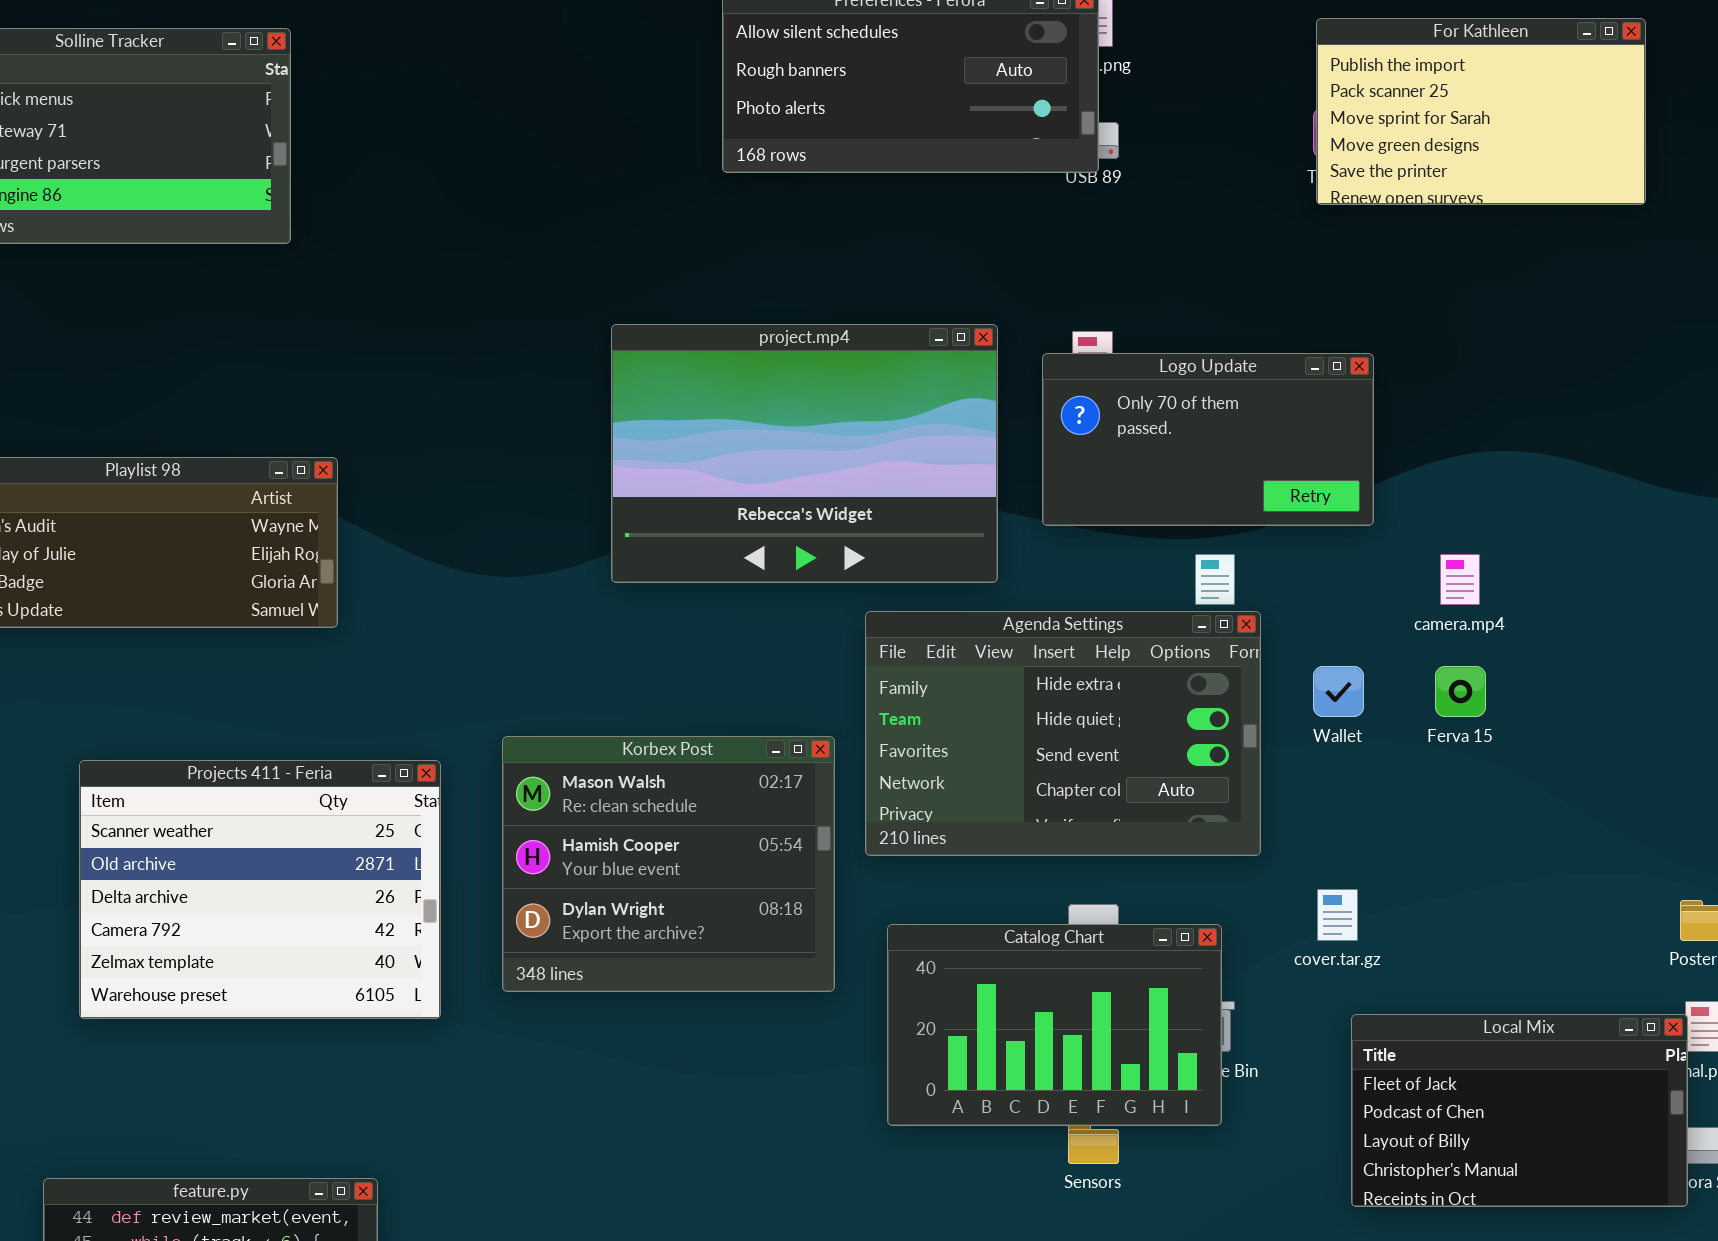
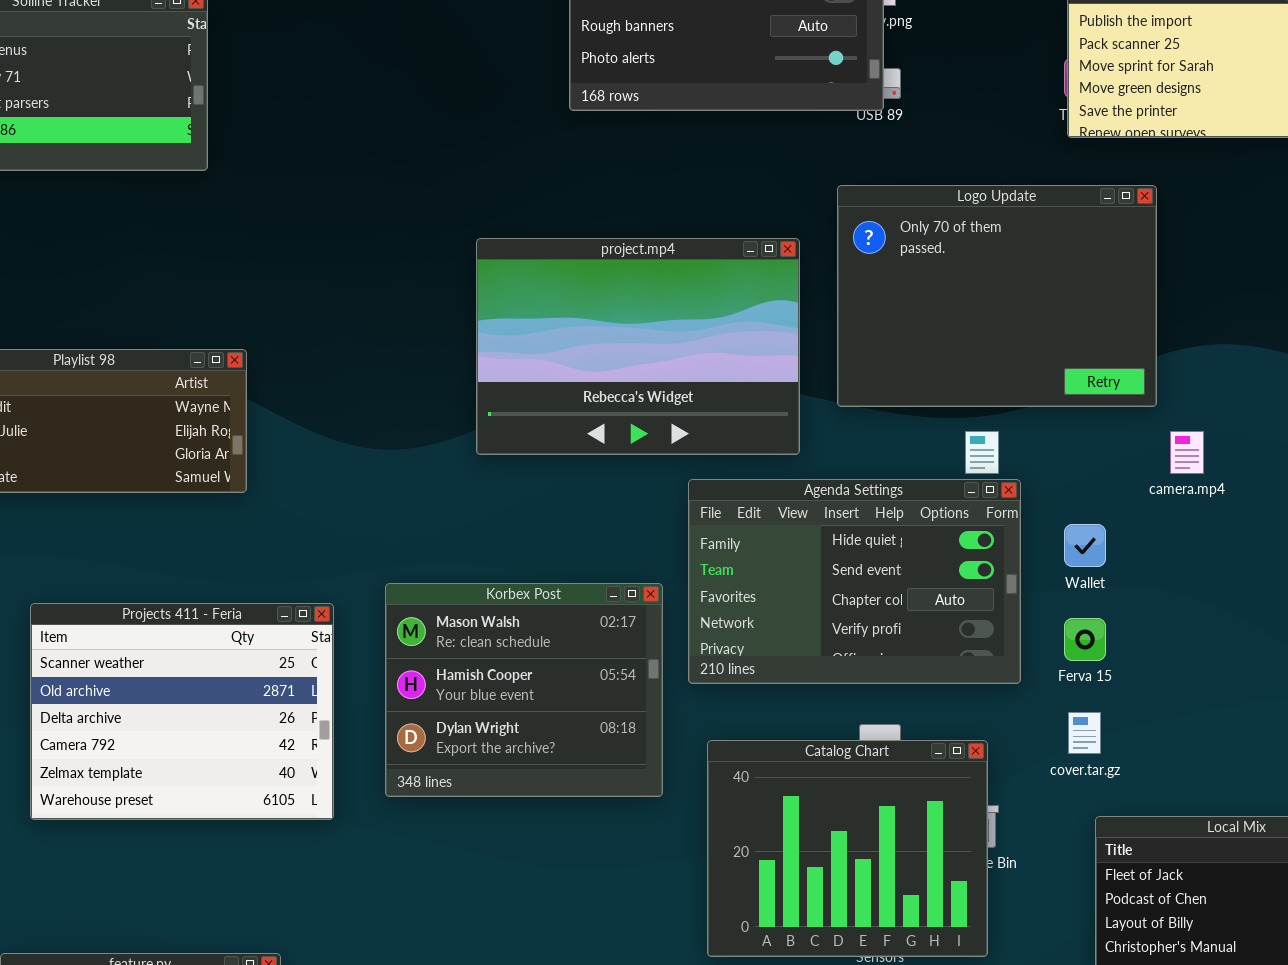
Logo Update: [1042,353,1374,526] -> [837,185,1157,407], resized
Agenda Settings: [865,611,1261,856] -> [688,479,1021,684], scrolled down 1 row
Ferva 15: [1435,666,1486,717] -> [1064,618,1106,661], moved
Catalog Chart: [887,924,1222,1126] -> [707,740,988,957], resized

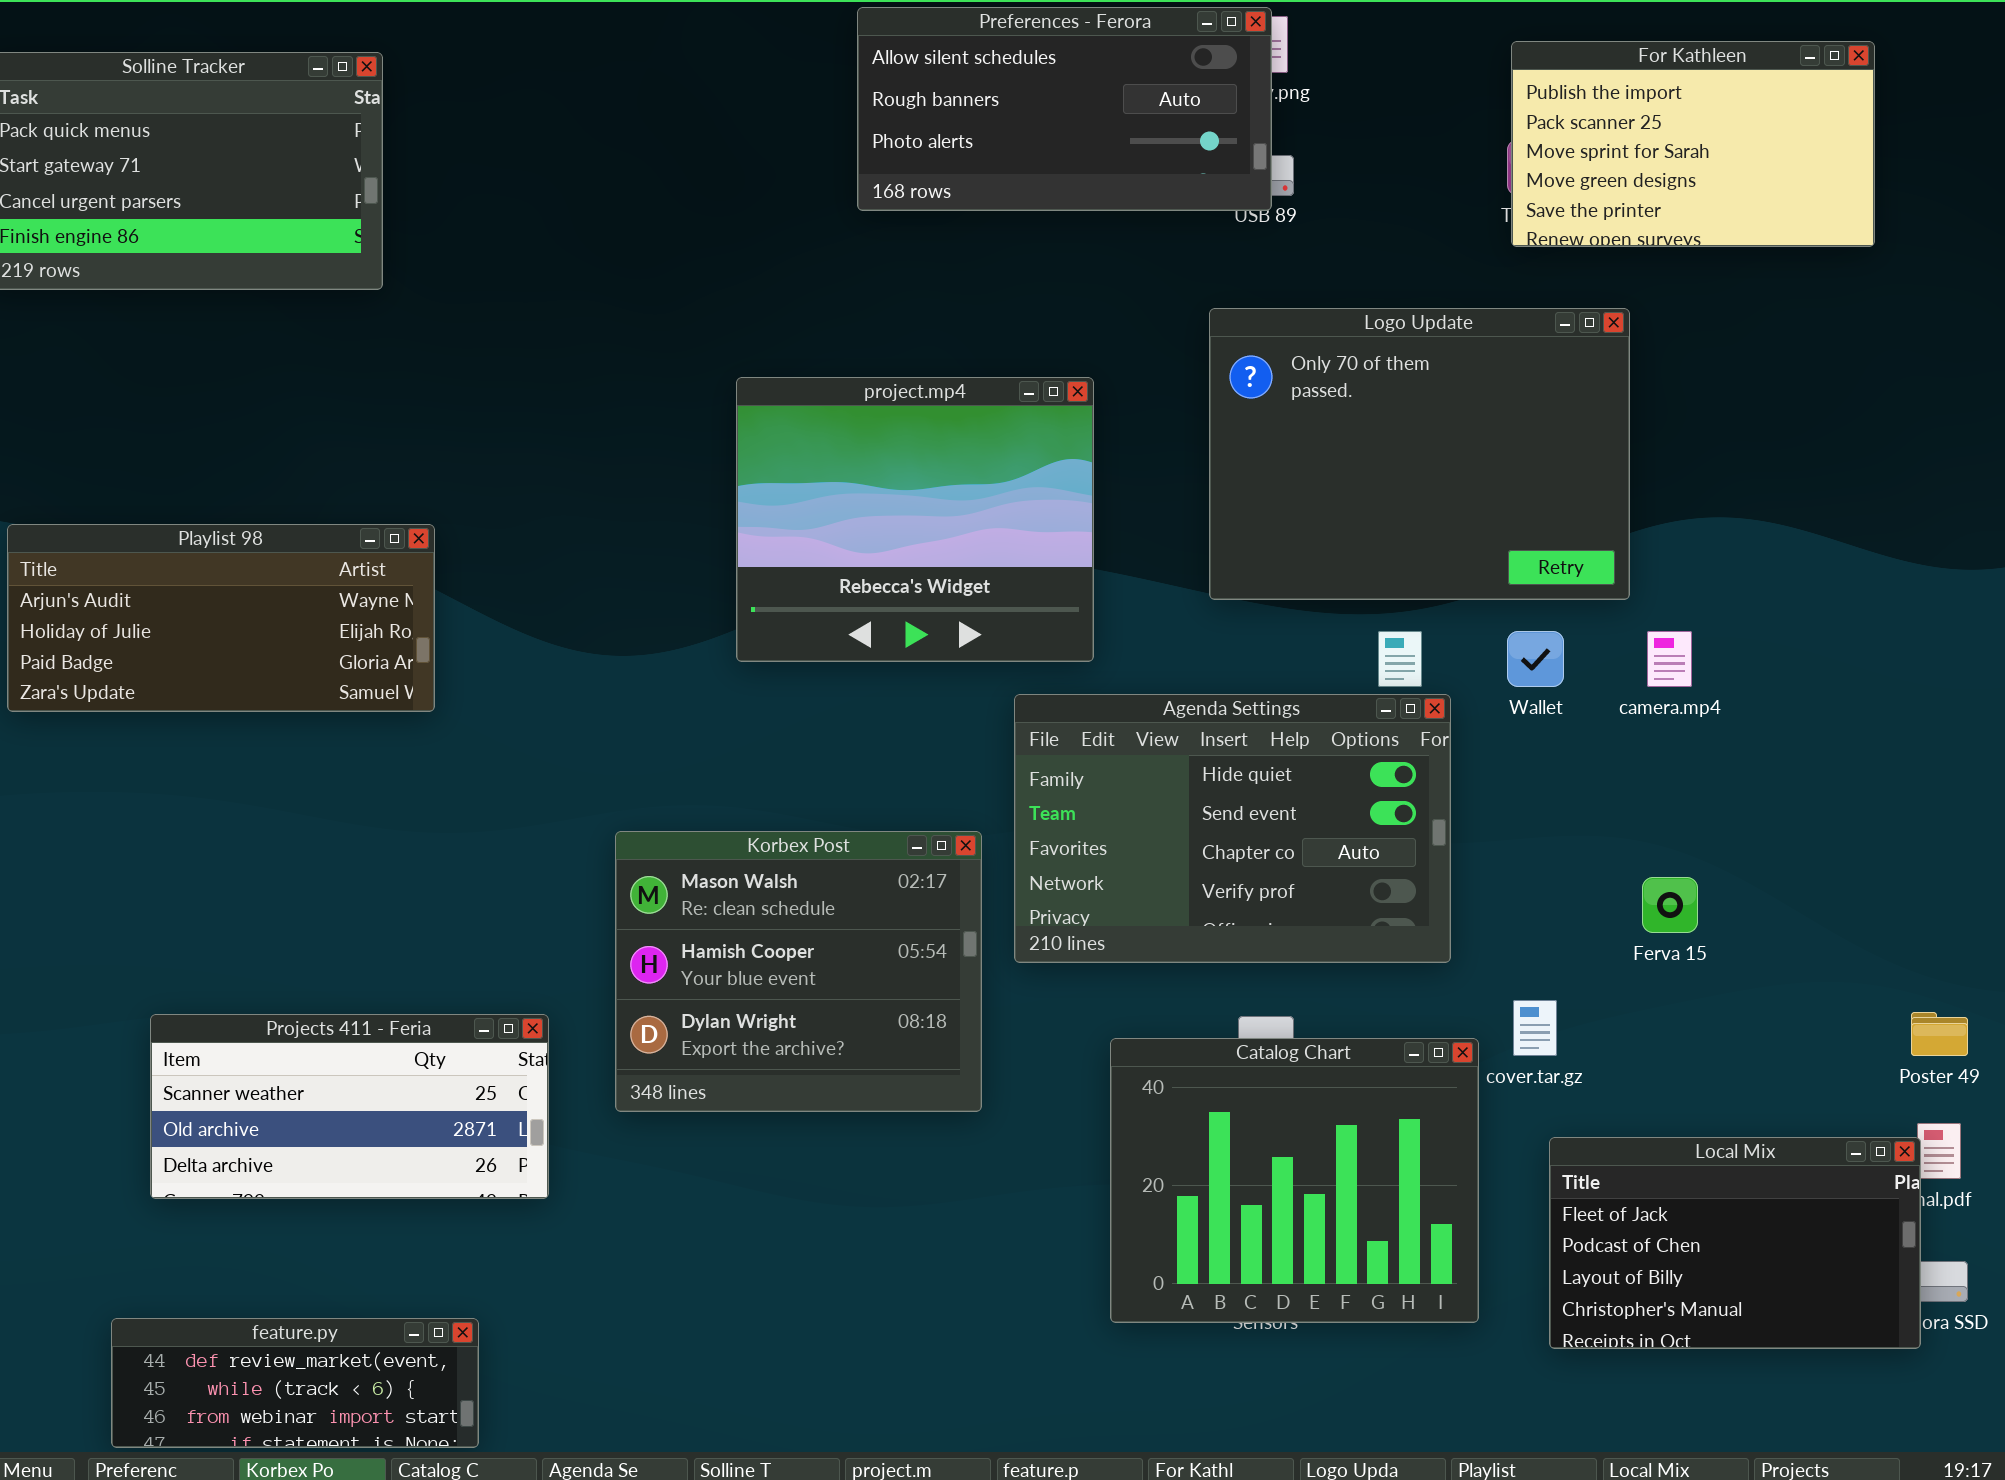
project.mp4: [476,238,800,455] -> [736,377,1094,662], resized
Wallet: [1064,524,1106,567] -> [1507,631,1564,687], moved
Projects 411 - Feria: [30,603,334,820] -> [150,1014,549,1199], moved, resized
Ferva 15: [1064,618,1106,661] -> [1642,877,1698,933], moved
Catalog Chart: [707,740,988,957] -> [1110,1038,1479,1323], moved

